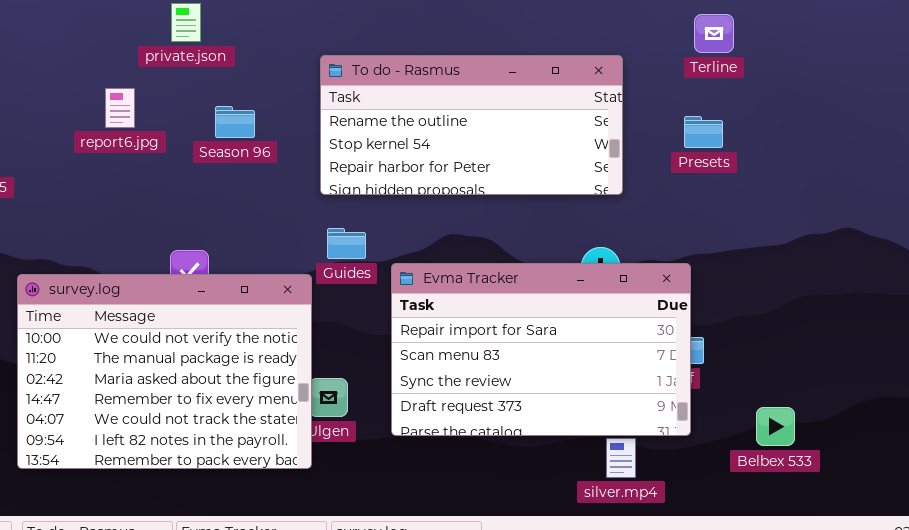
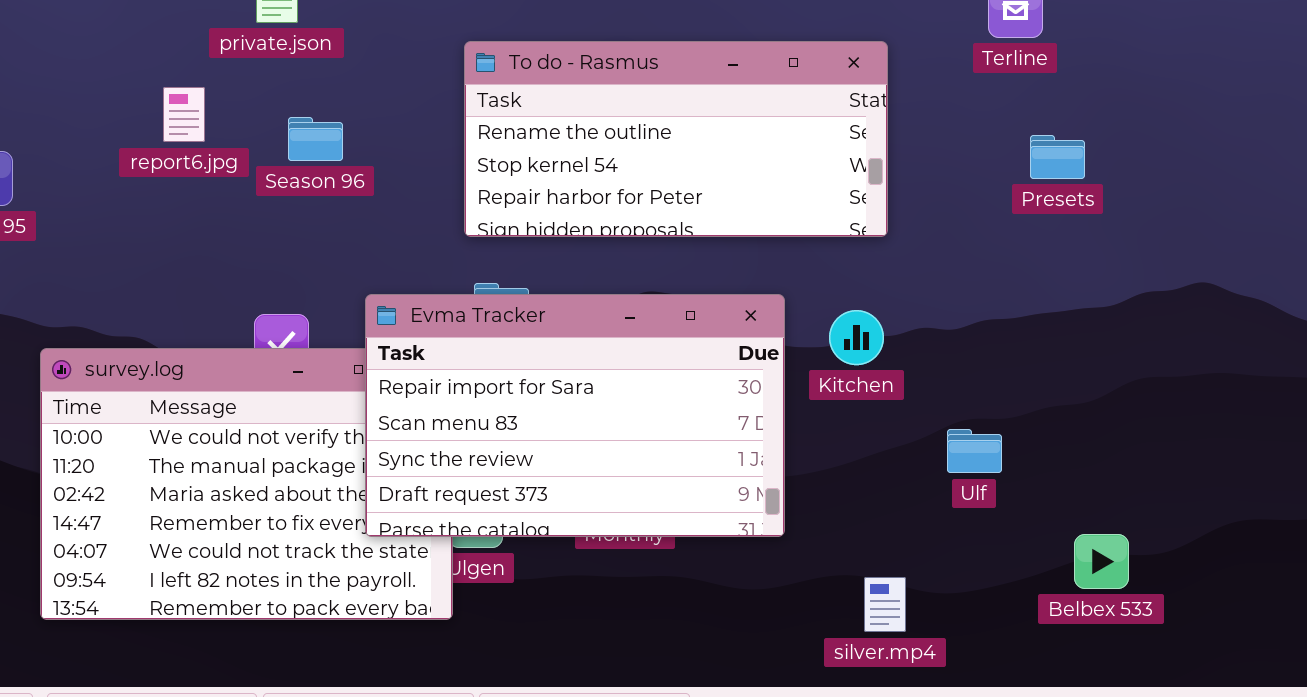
Season 96: [215,106,255,138] -> [288,117,343,161], moved
Presets: [684,116,723,148] -> [1030,135,1085,179], moved
Evma Tracker: [391,263,691,436] -> [365,294,785,537], moved

